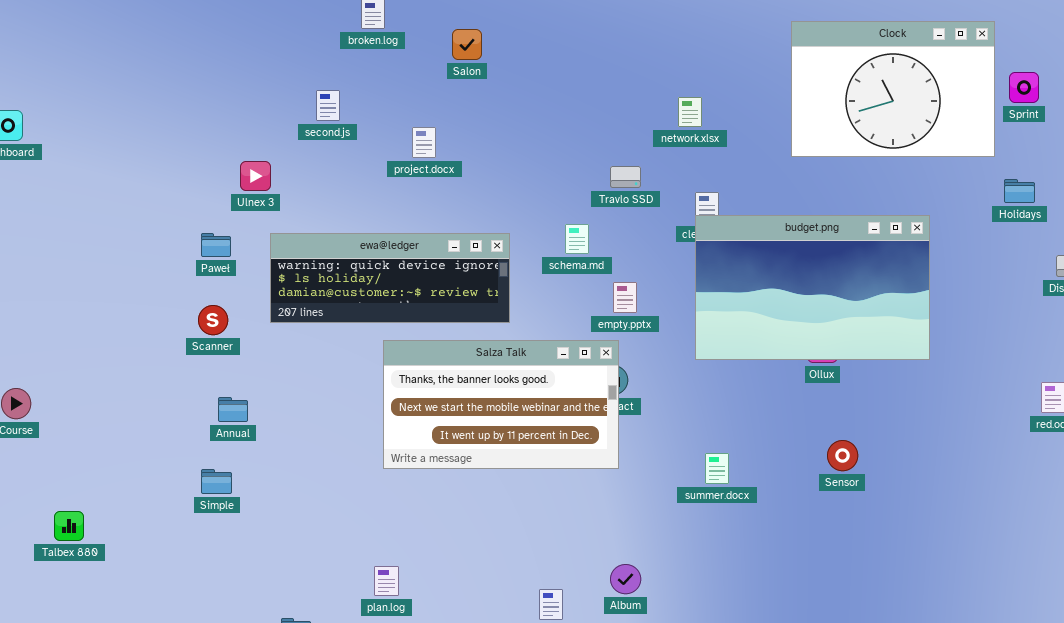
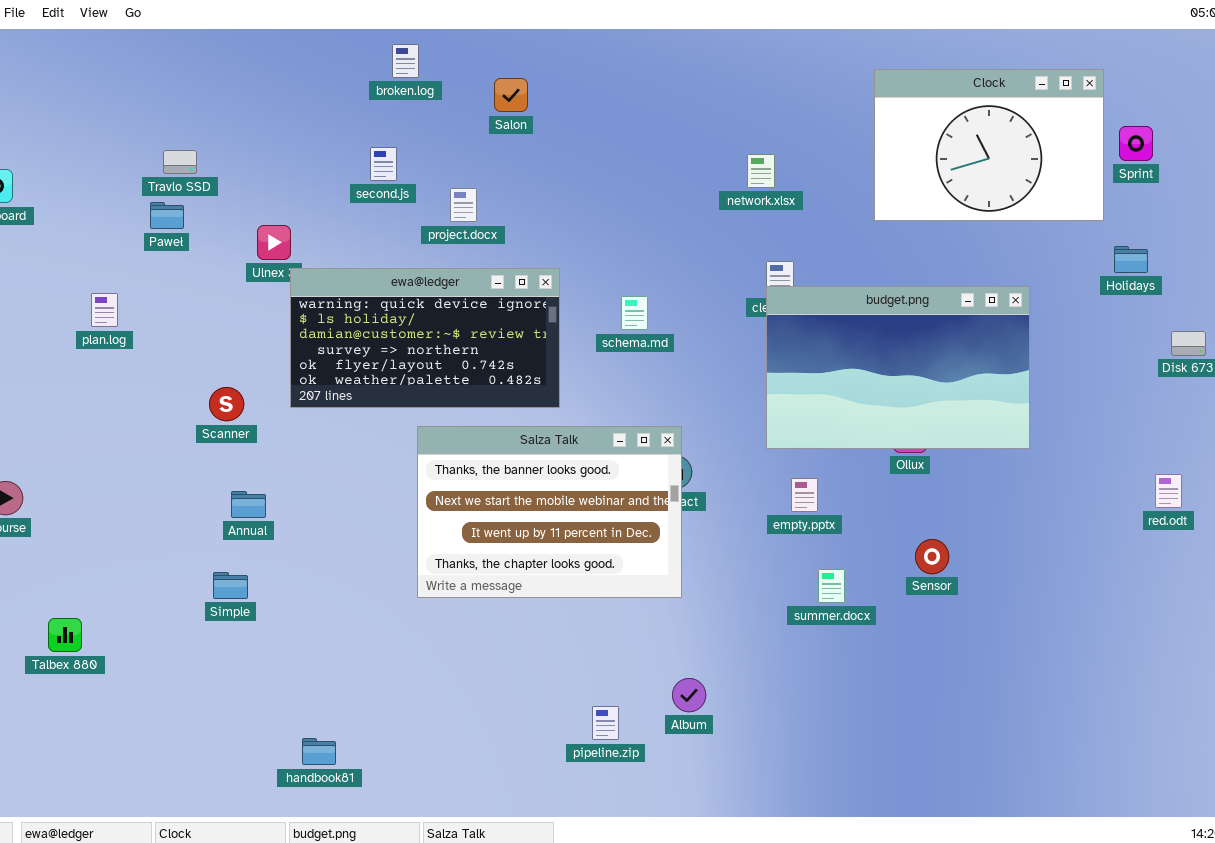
second.js: [316,90,340,121] -> [370,147,397,181], moved
Travlo SSD: [610,166,641,188] -> [163,150,197,174], moved
Paweł: [201,233,231,257] -> [150,202,184,229], moved
ewa@ledger: [270,233,510,323] -> [290,268,560,408], resized
empty.pptx: [613,282,637,313] -> [791,478,818,512], moved
Salza Talk: [383,340,619,469] -> [417,426,682,598], resized
summer.docx: [705,453,729,484] -> [818,569,845,603], moved
plan.log: [374,566,399,596] -> [91,293,118,327], moved

